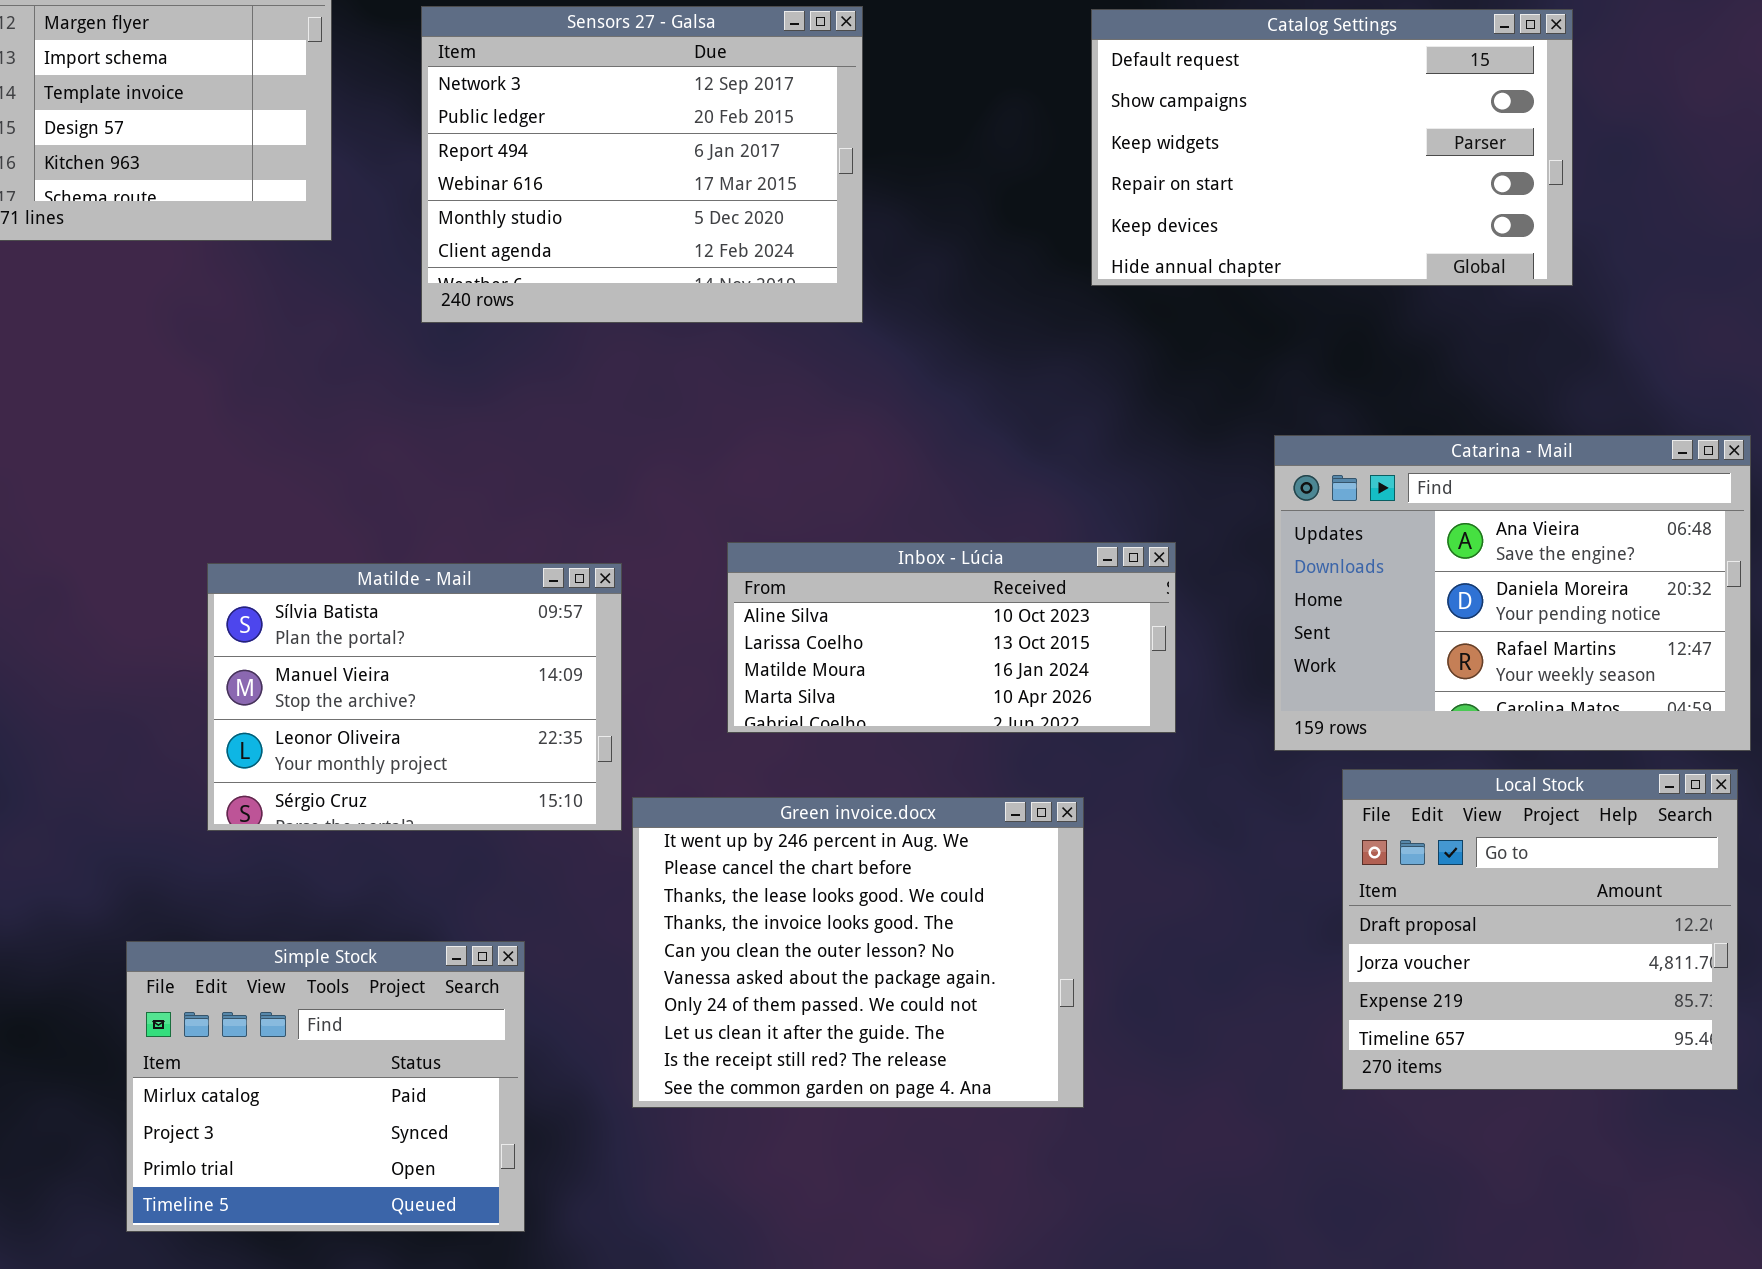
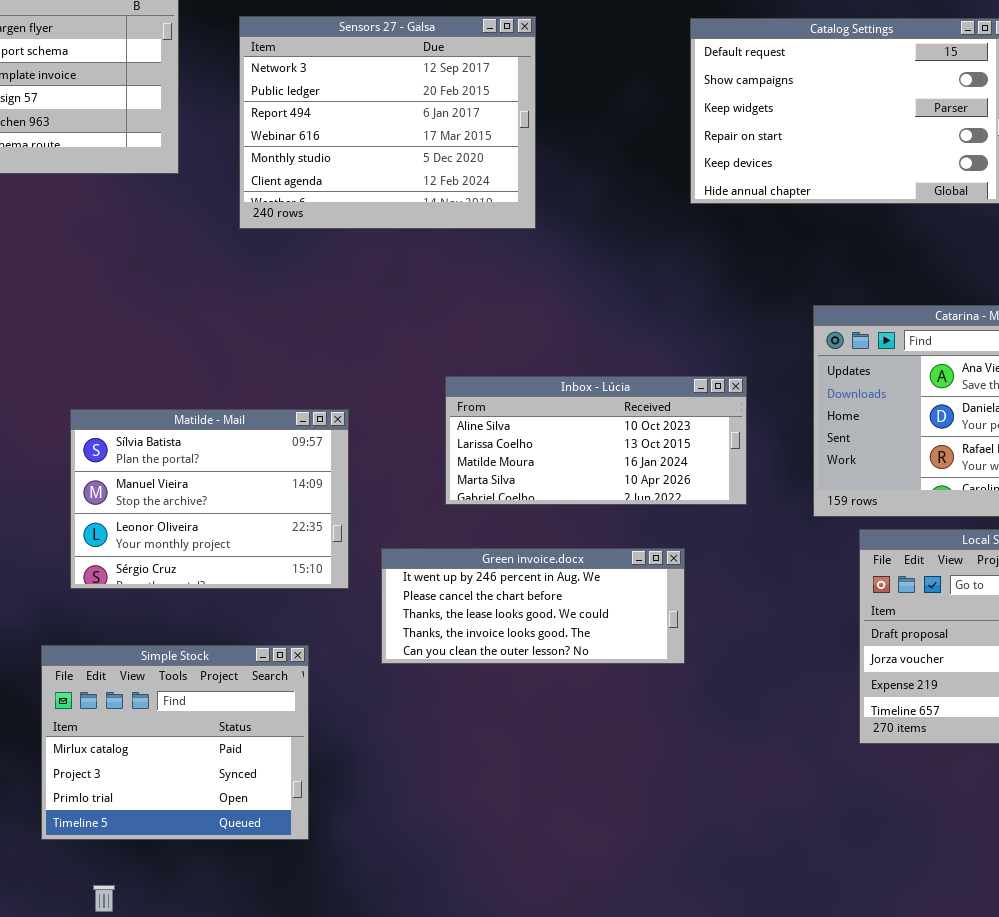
Matilde - Mail: [207,563,622,831] -> [70,409,349,589], moved
Green invoice.docx: [632,797,1084,1108] -> [381,548,685,664], resized

